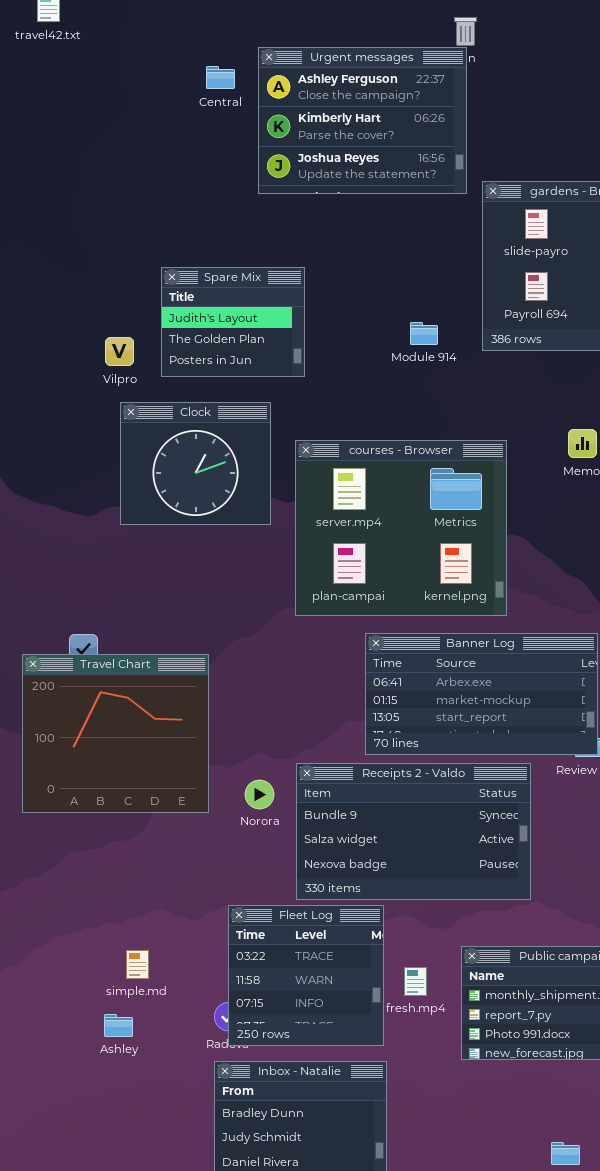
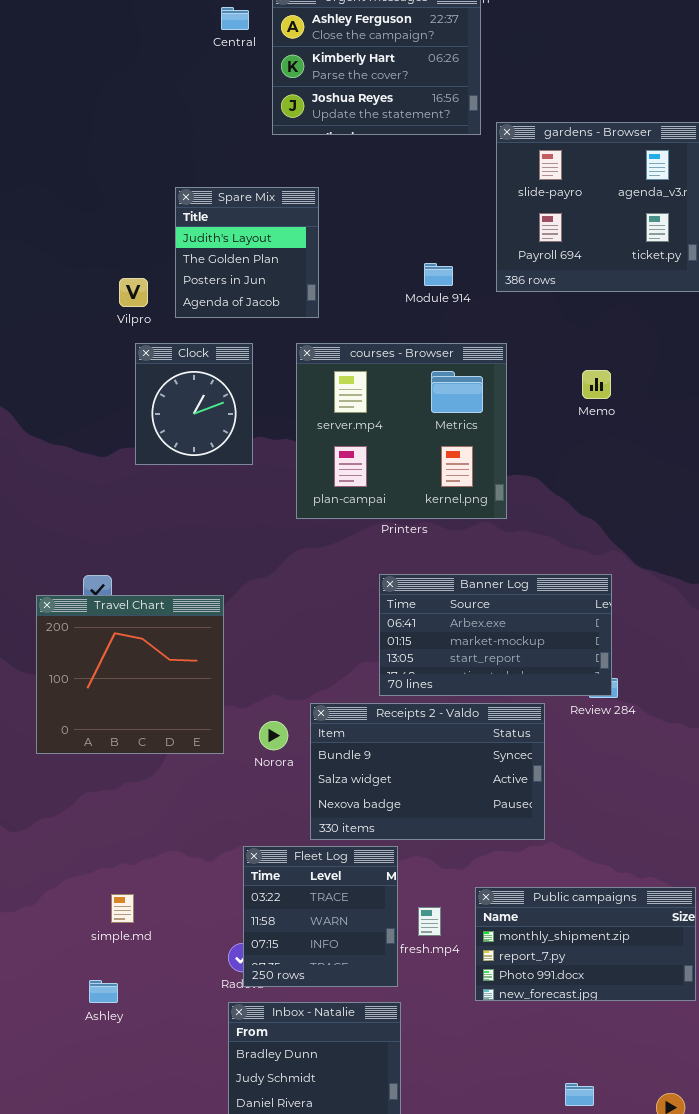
Spare Mix: [161,267,305,377] -> [175,187,319,318], resized
Clock: [120,402,271,525] -> [135,343,253,465], resized
courses - Browser: [295,440,507,616] -> [296,343,507,519], moved
simple.md: [126,950,149,979] -> [111,894,134,923], moved
Ashley: [104,1014,133,1037] -> [89,980,118,1003], moved

